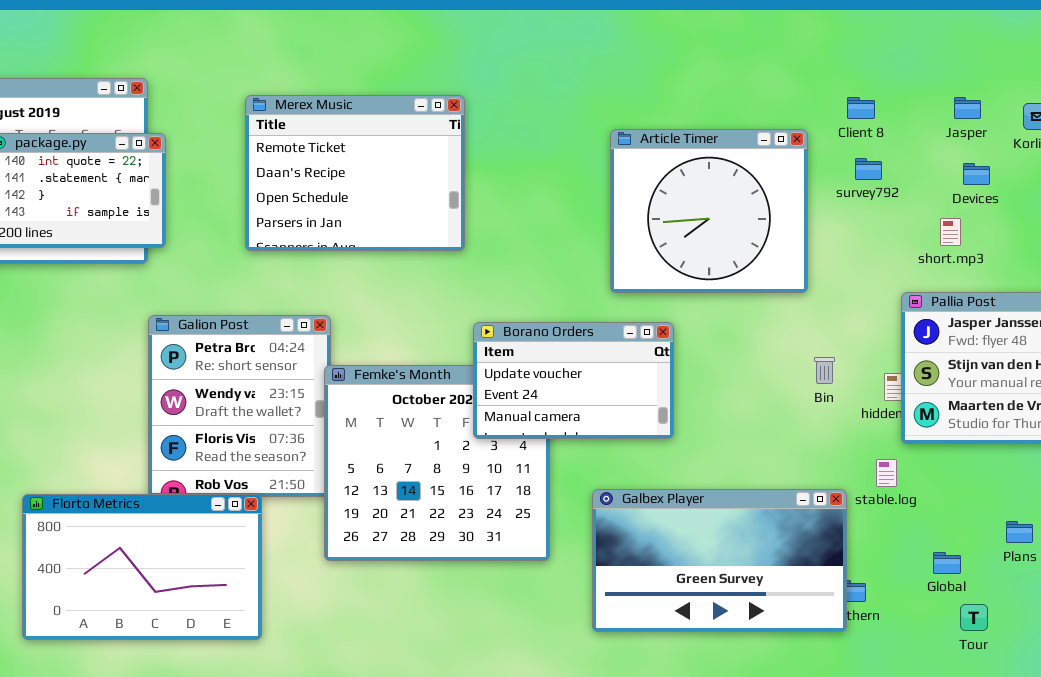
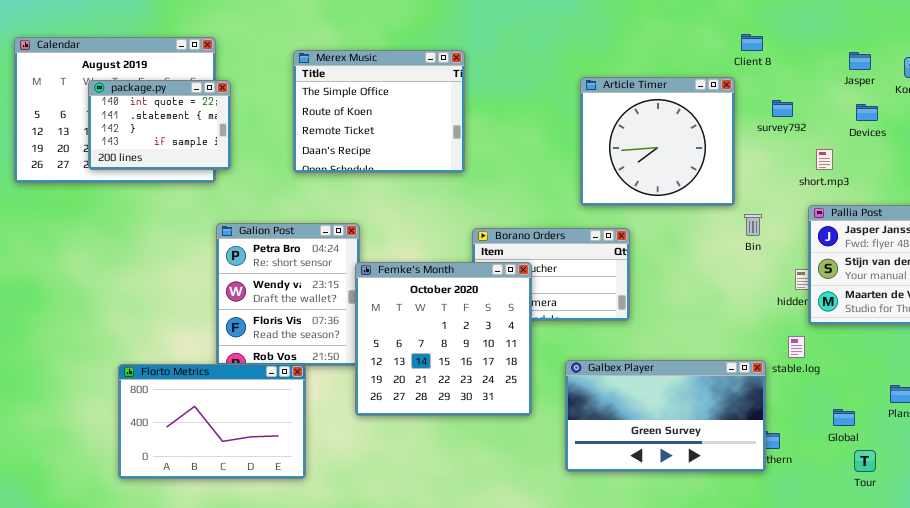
Merex Music: [245,95,465,251] -> [293,50,465,173], scrolled up 2 rows
Client 8: [847,97,875,119] -> [741,34,763,51], moved
short.mp3: [940,218,961,246] -> [816,149,833,170], moved
Bin: [814,357,835,384] -> [744,214,762,236], moved
Femke's Month: [324,365,550,561] -> [355,262,532,416], raised

